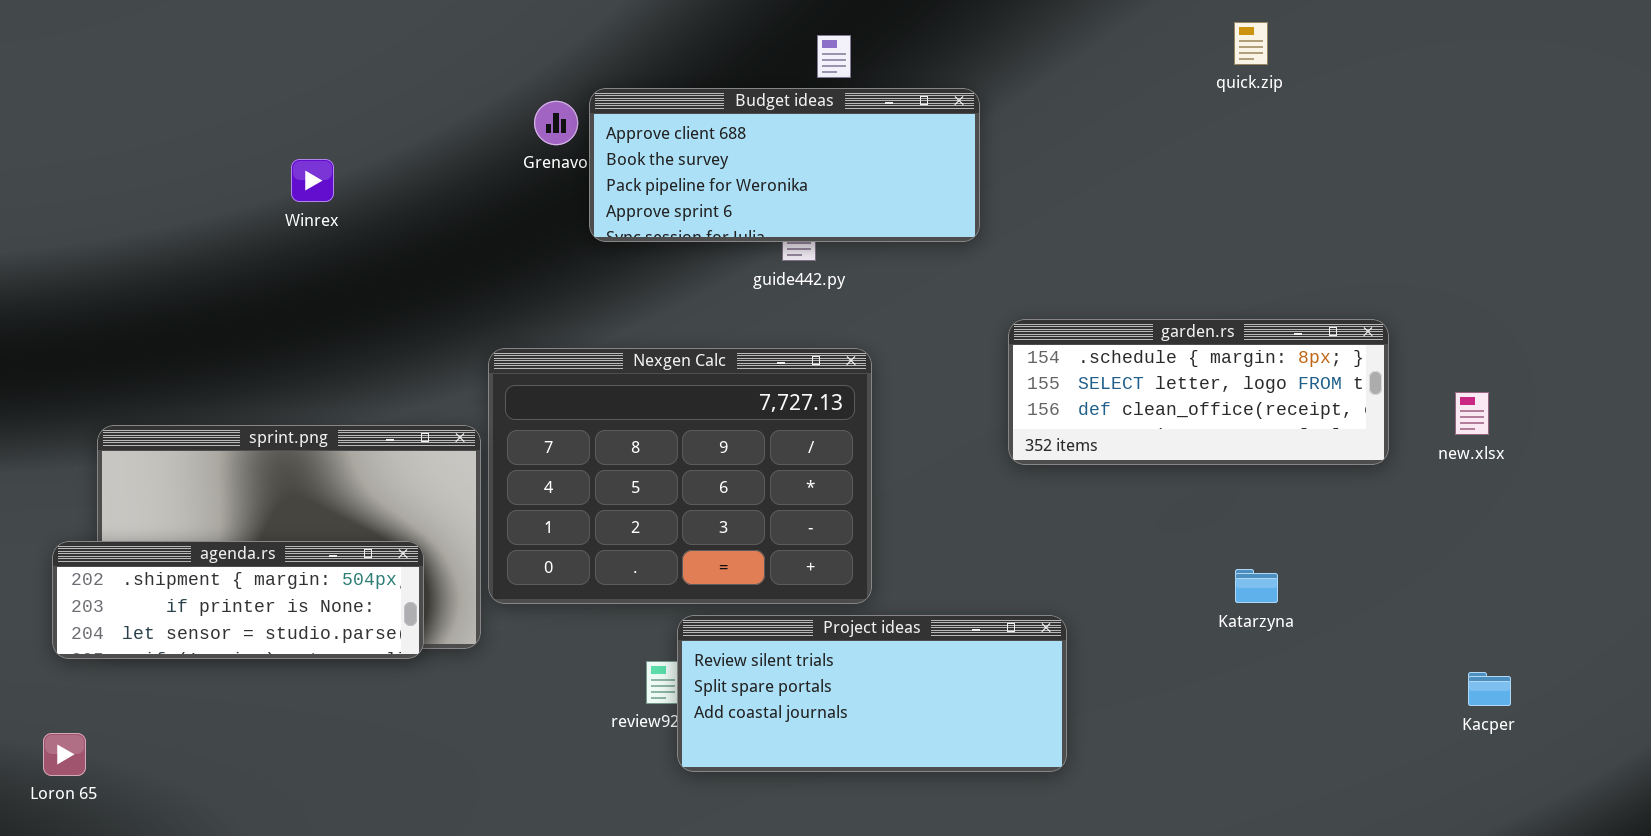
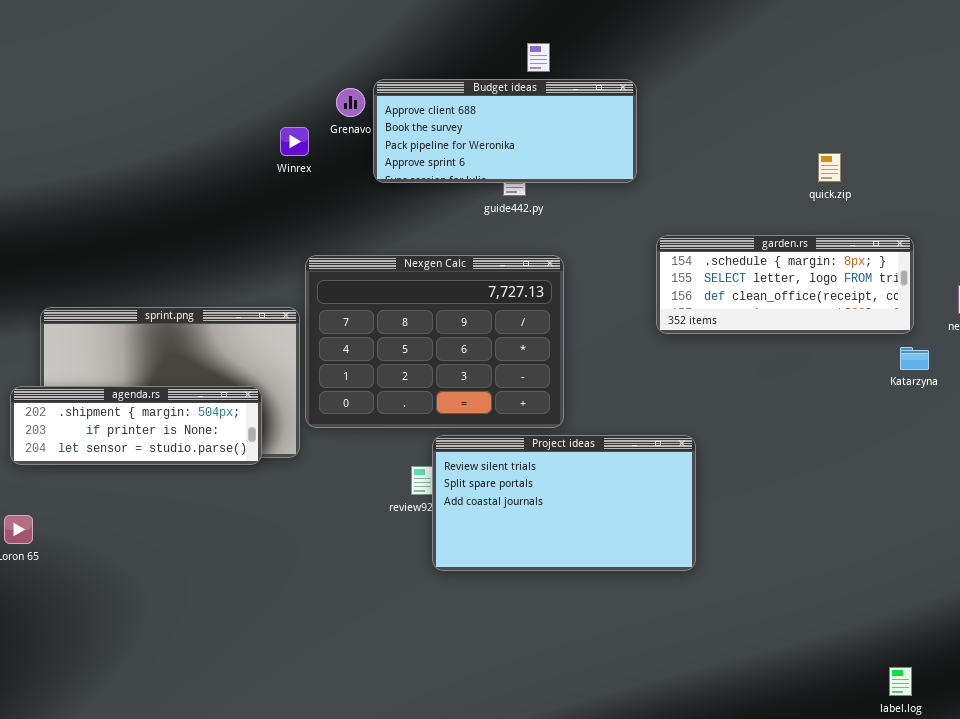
quick.zip: [1234,22,1268,65] -> [818,153,841,182], moved
Winrex: [291,159,334,202] -> [280,127,309,156], moved
Katarzyna: [1235,569,1278,603] -> [900,347,929,370], moved
Project ideas: [677,615,1067,772] -> [432,435,696,571], resized

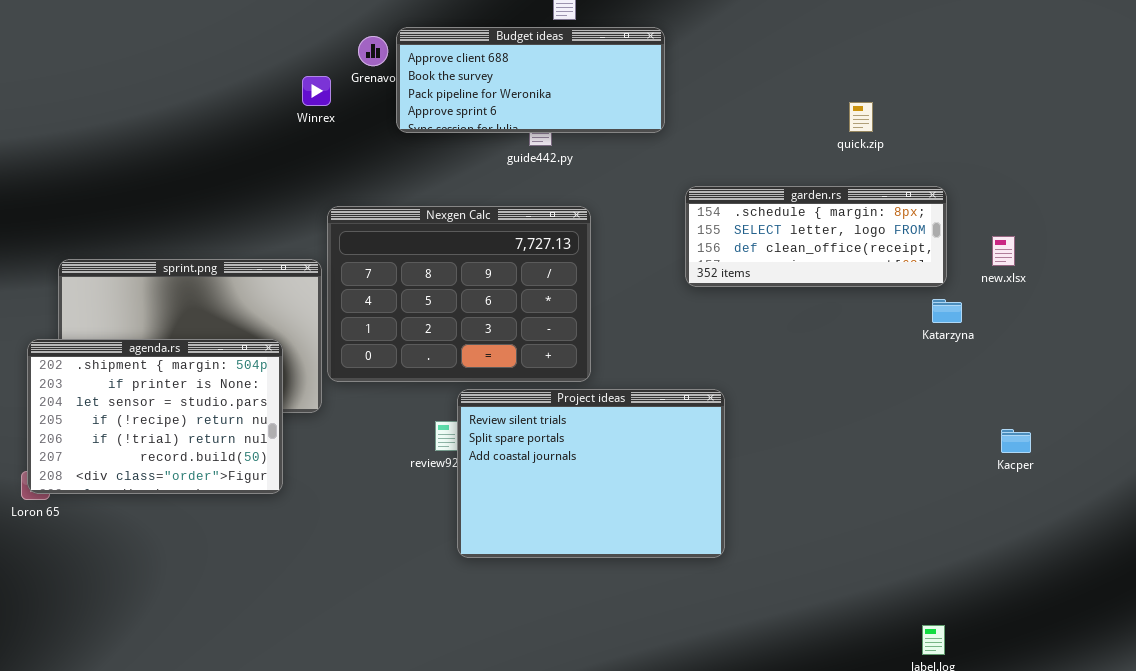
agenda.rs: [10,386,262,465] -> [27,339,283,494], resized
Project ideas: [432,435,696,571] -> [457,389,725,558], resized

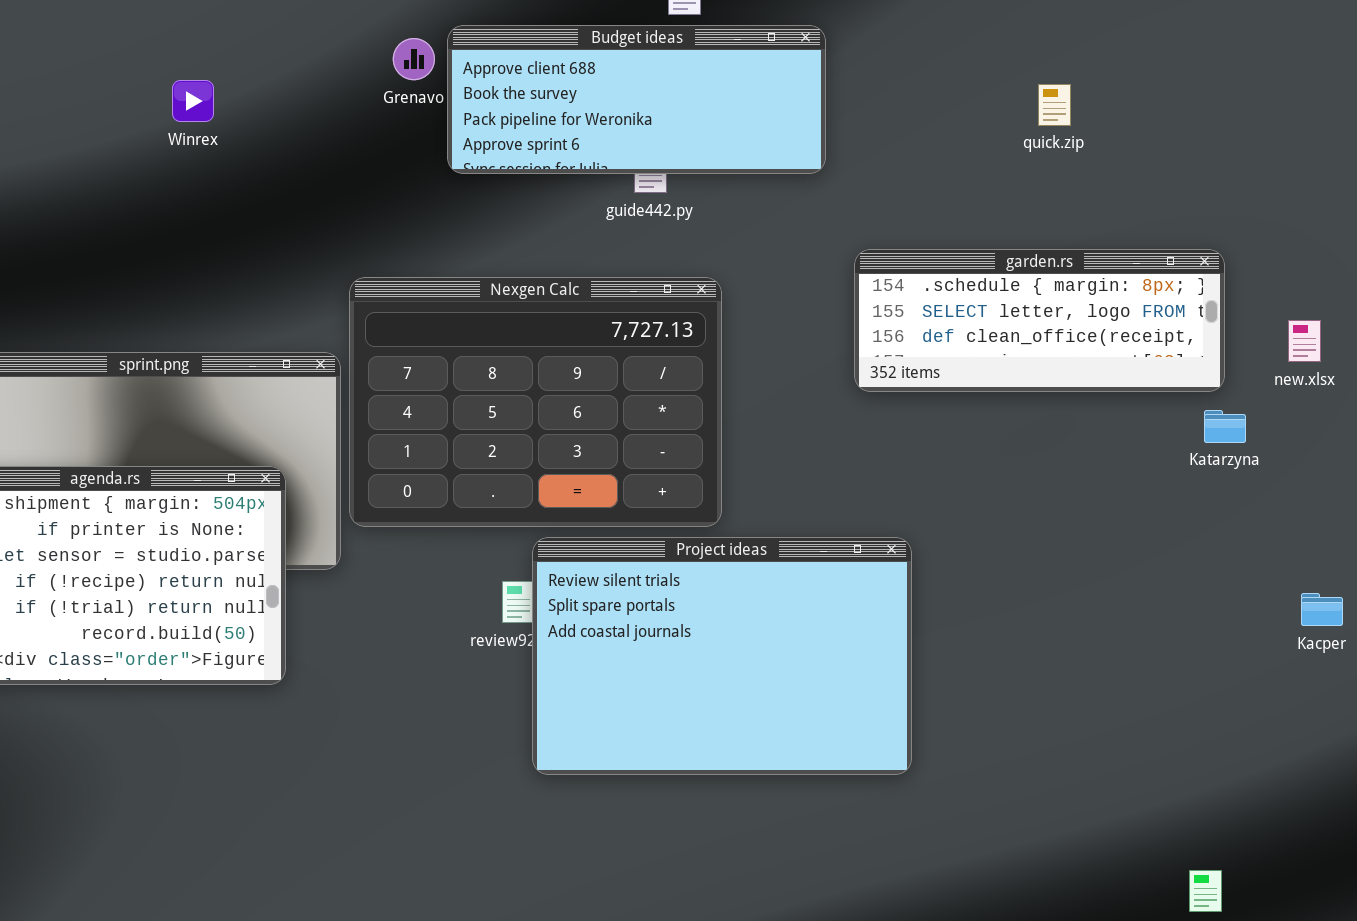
Winrex: [302,76,331,106] -> [172,80,214,122], moved
quick.zip: [849,102,873,132] -> [1038,84,1071,126], moved

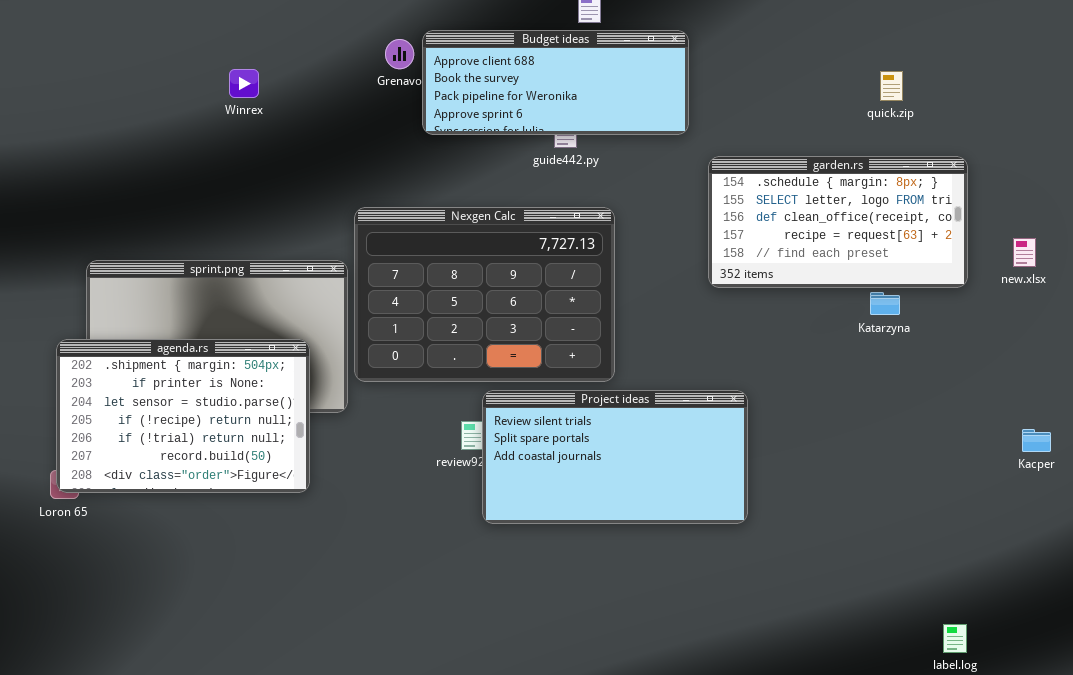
quick.zip: [1038,84,1071,126] -> [880,71,903,101], moved
garden.rs: [854,249,1225,392] -> [708,156,968,288], resized
Katarzyna: [1204,410,1246,443] -> [870,292,900,315], moved
Project ideas: [532,537,912,775] -> [482,390,748,524], resized

